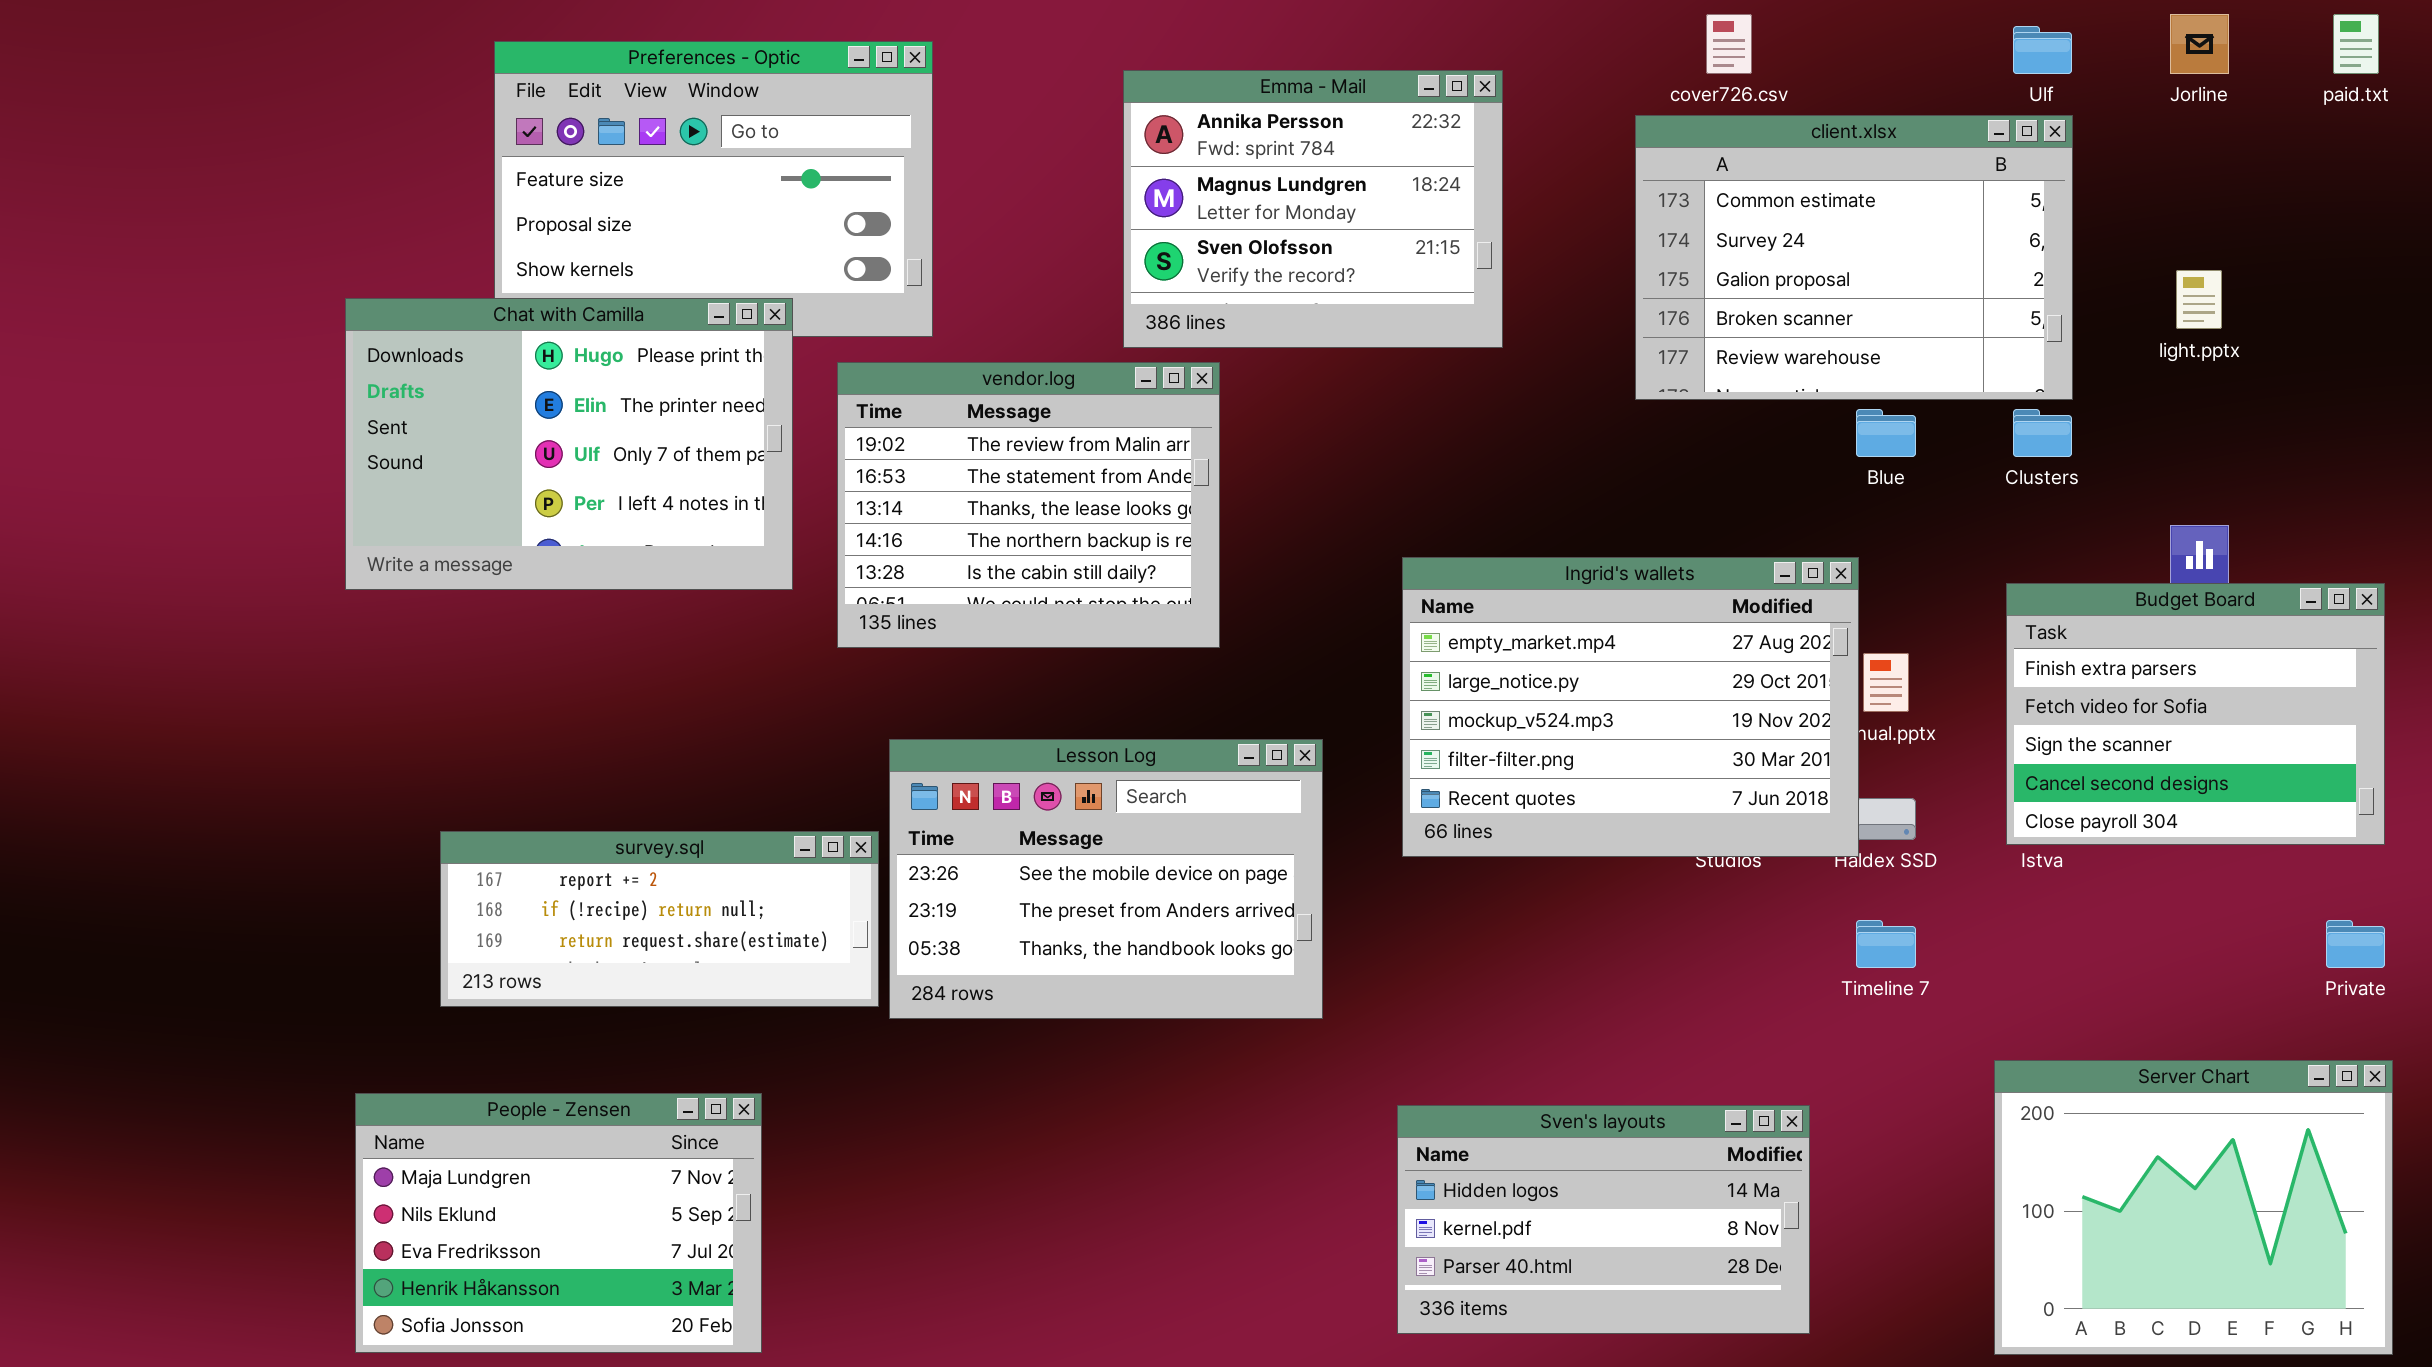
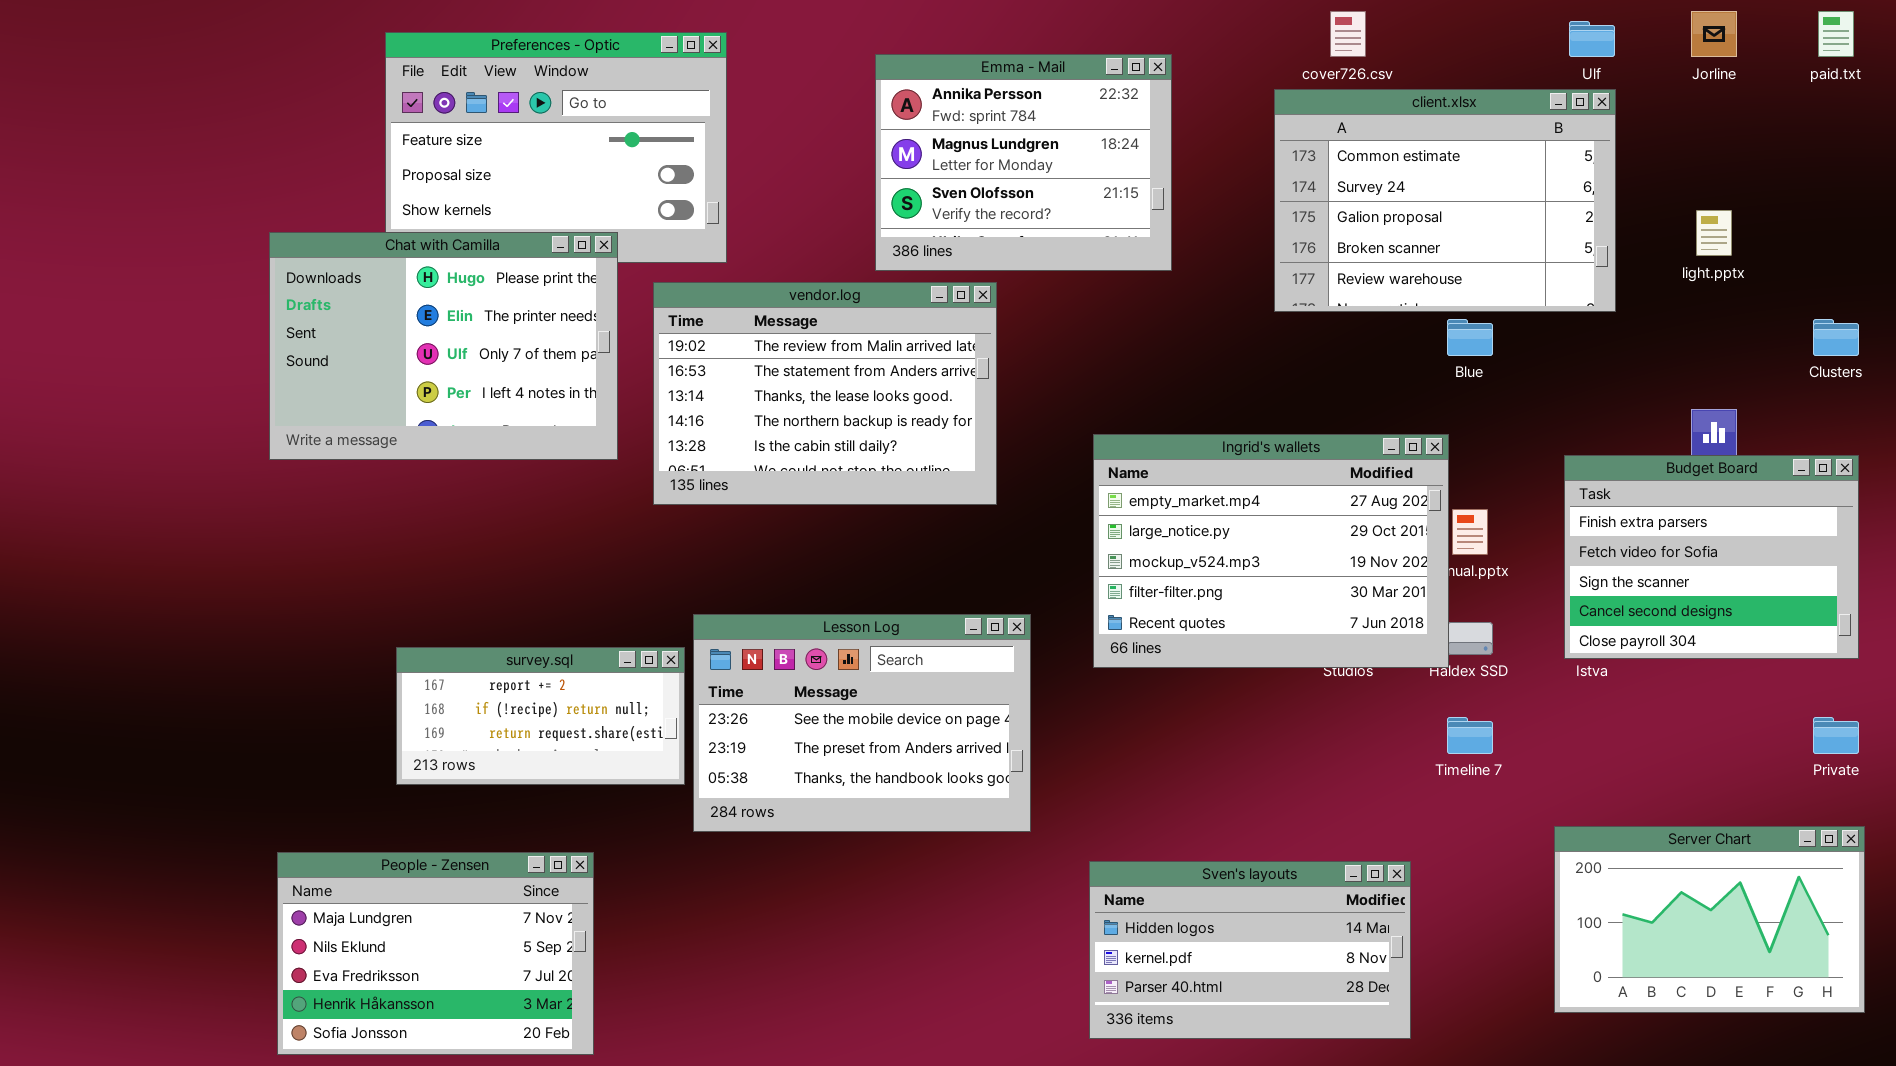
vendor.log: [837,362,1220,648] -> [653,282,997,505], resized
Clusters: [2013,409,2072,457] -> [1813,319,1859,356], moved
Lesson Log: [889,739,1323,1019] -> [693,614,1031,832], moved
survey.sql: [440,831,879,1007] -> [396,647,685,785], resized
Server Chart: [1994,1060,2393,1355] -> [1554,826,1865,1013], resized

